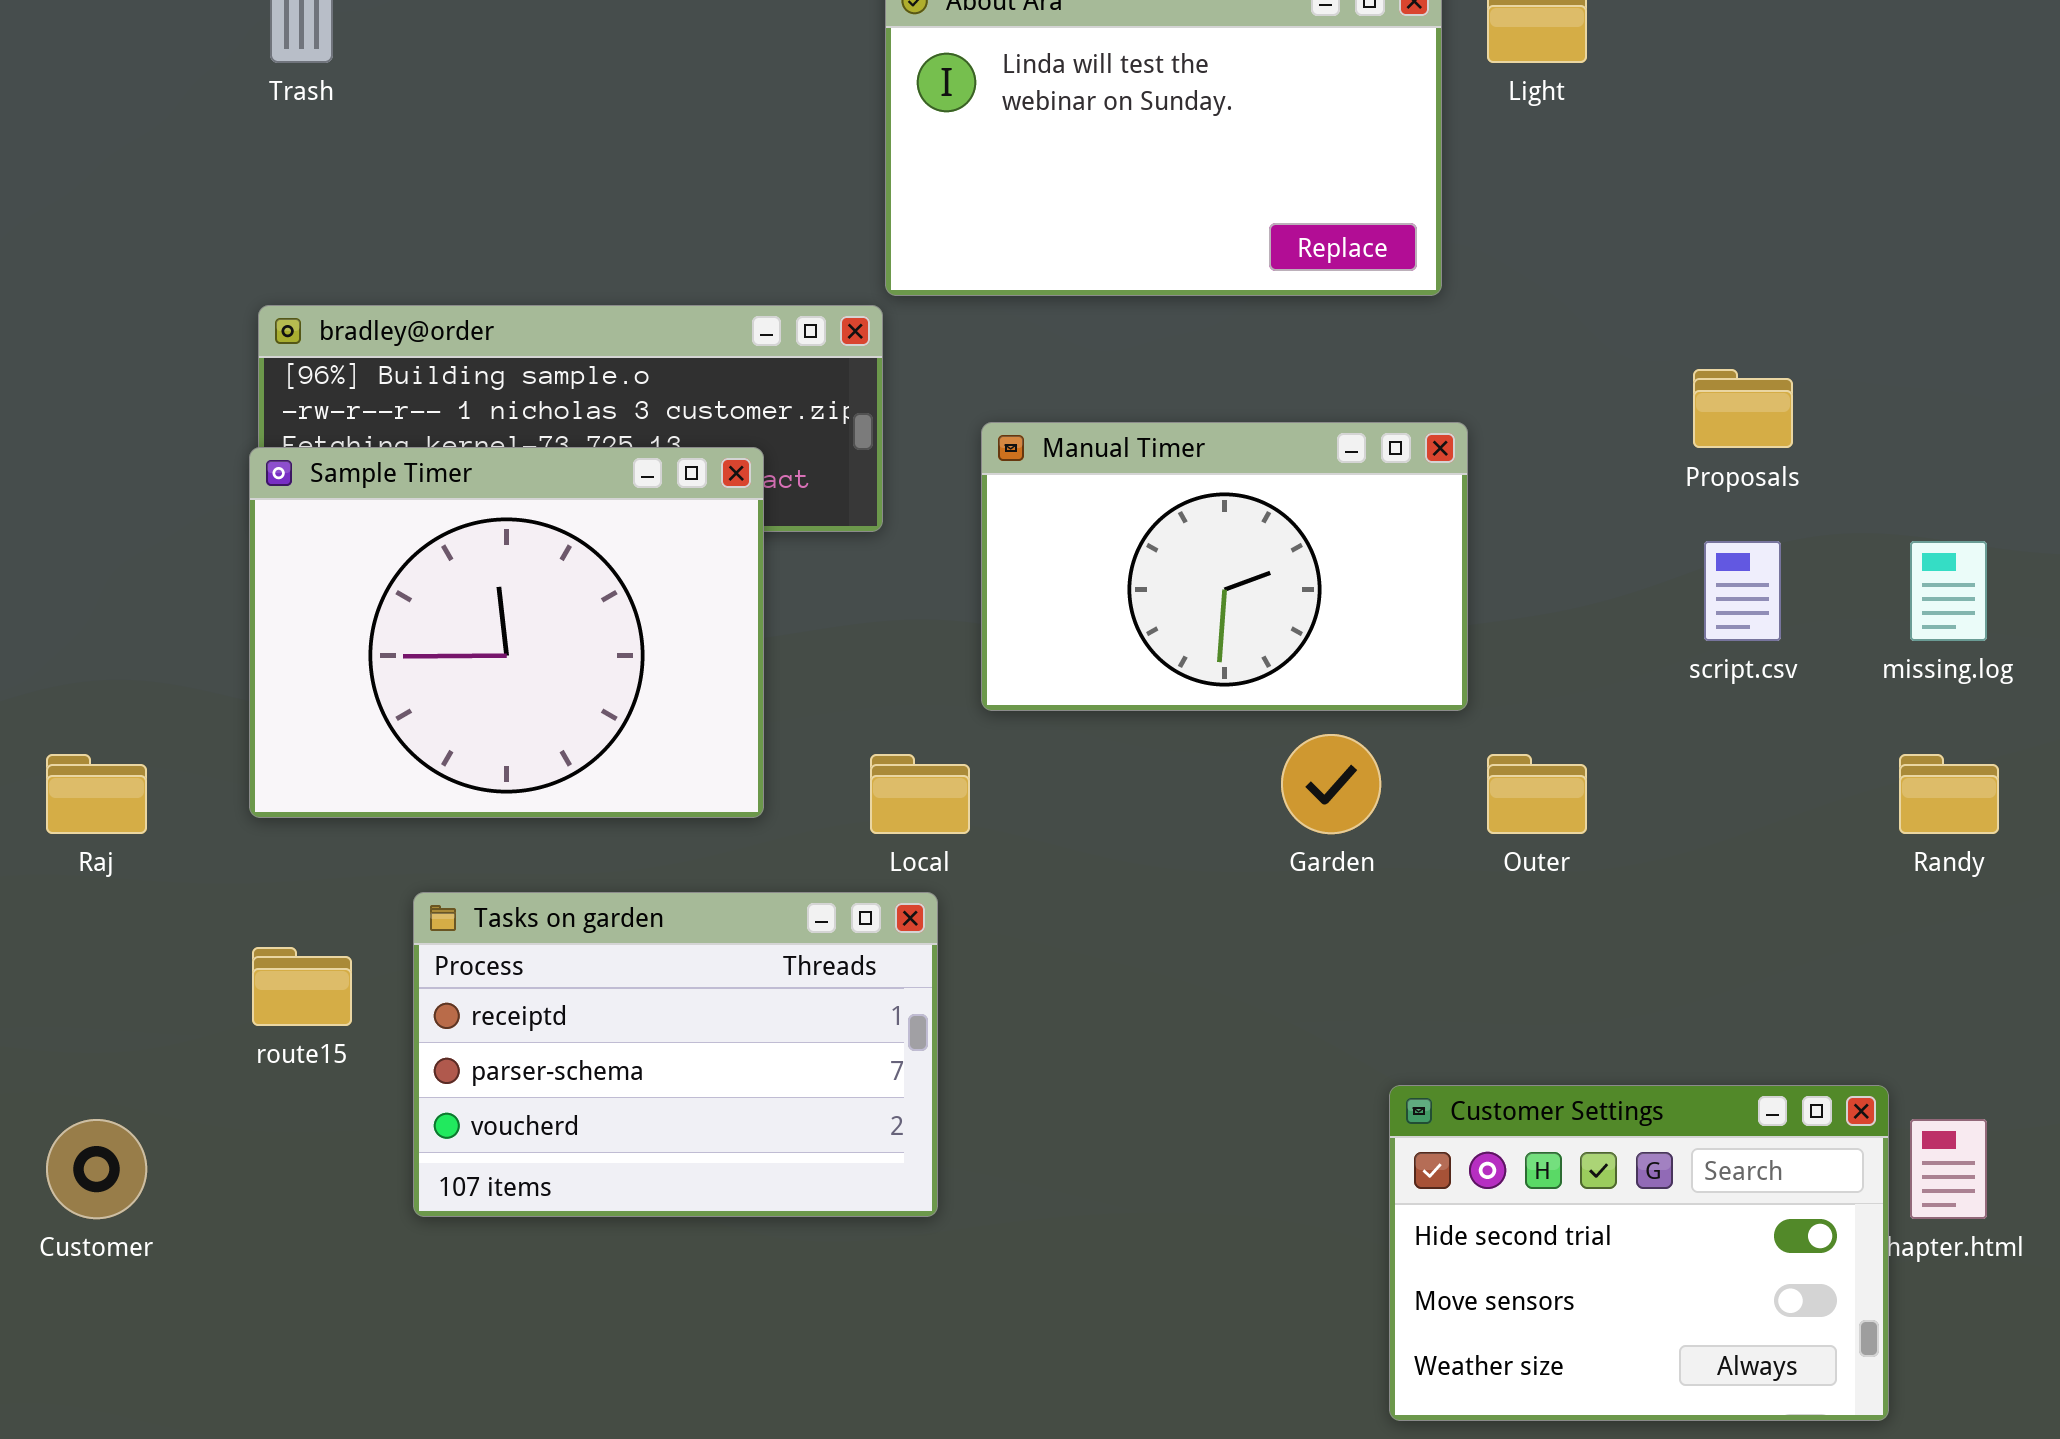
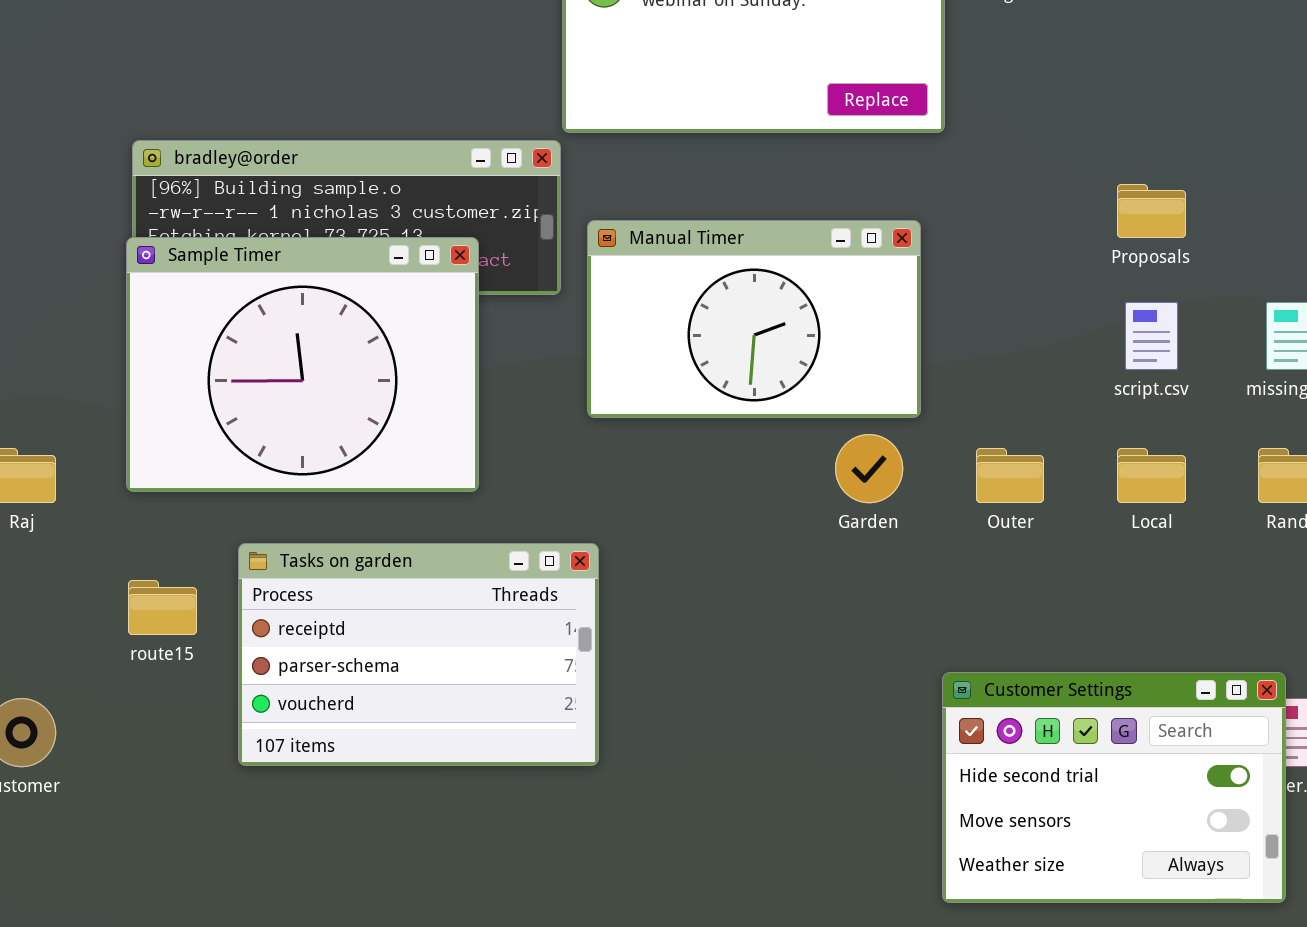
Manual Timer: [981,422,1468,711] -> [587,220,921,418], moved
Local: [870,754,970,834] -> [1117,448,1186,503], moved
Customer Settings: [1389,1085,1889,1421] -> [942,672,1286,903], moved

